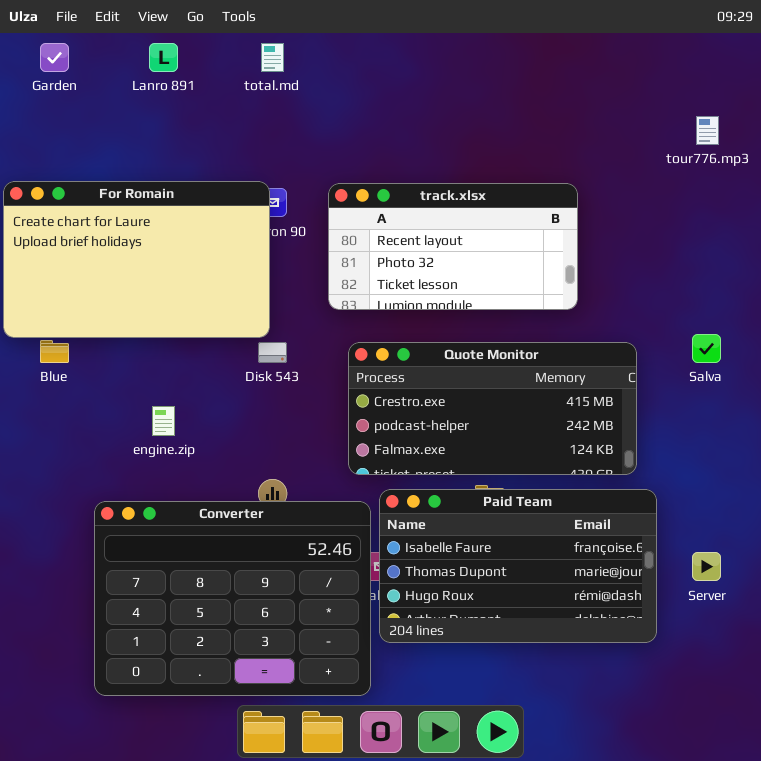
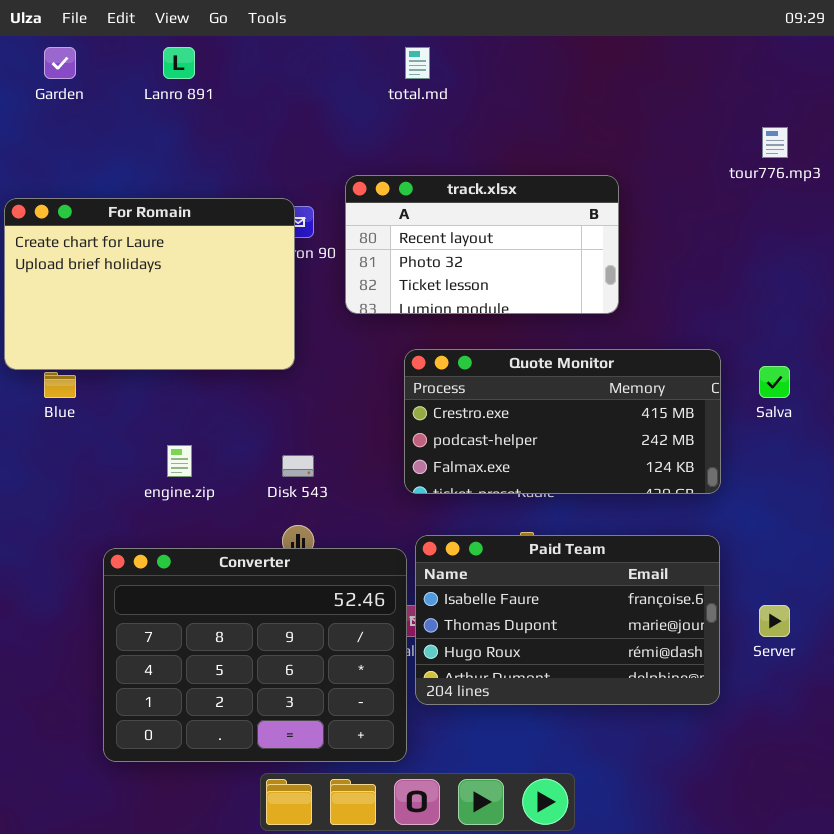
total.md: [261,43,284,72] -> [405,47,430,79], moved
track.xlsx: [328,183,578,310] -> [345,175,619,314], moved
Disk 543: [258,342,287,363] -> [282,455,314,477], moved
Quote Monitor: [348,342,637,475] -> [404,349,721,494], moved

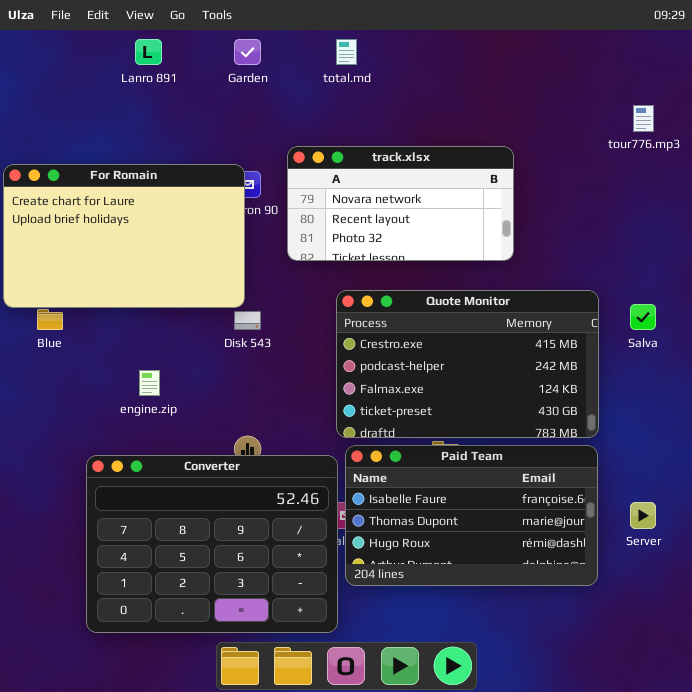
Garden: [44,47,76,79] -> [234,39,261,65], moved
track.xlsx: [345,175,619,314] -> [287,146,514,261], scrolled up 1 row
Quote Monitor: [404,349,721,494] -> [336,290,599,438], resized
Disk 543: [282,455,314,477] -> [234,311,261,330], moved

